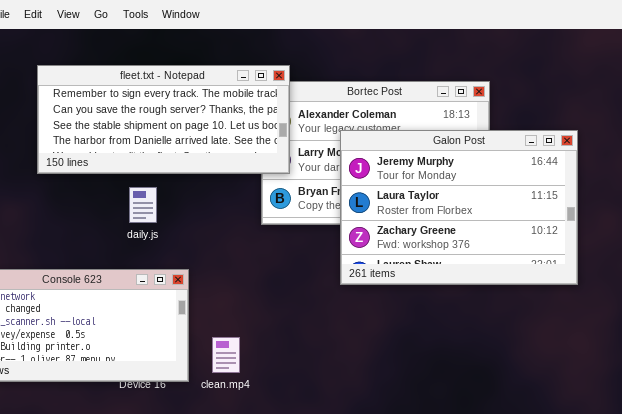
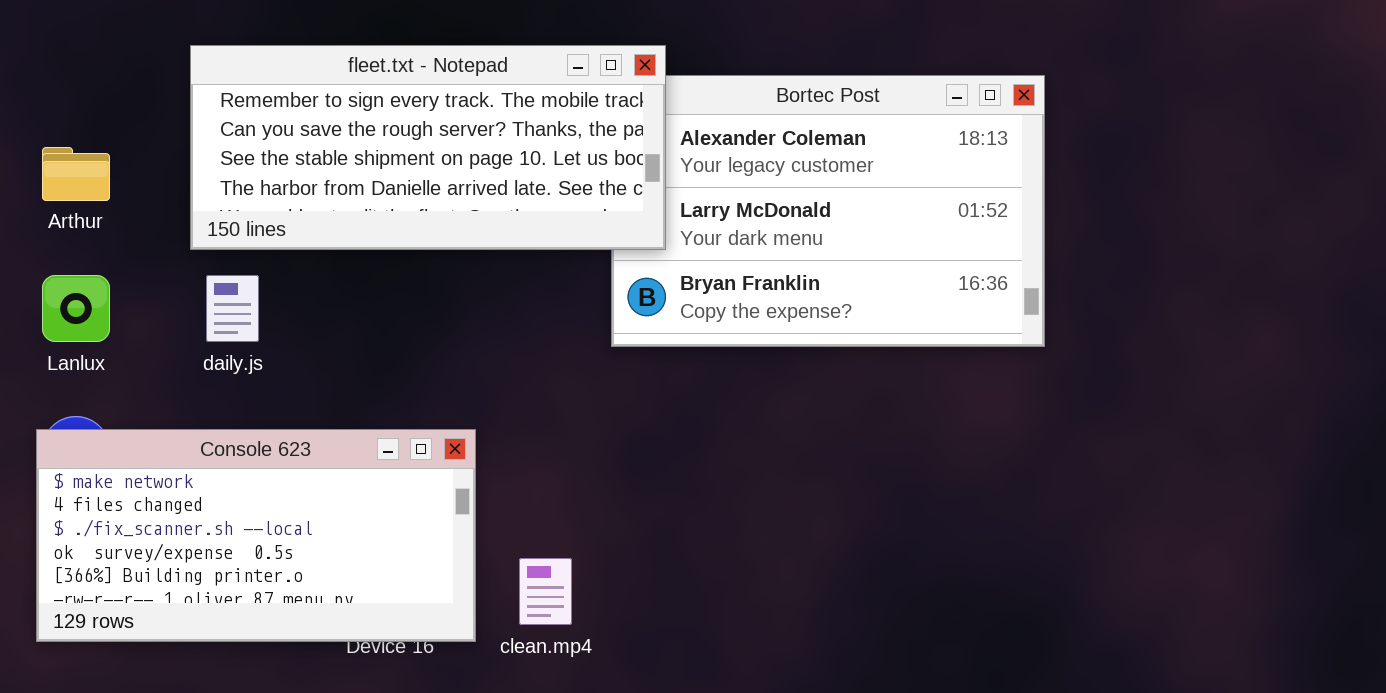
Galon Post: [340,130,578,285] -> none, closed
daily.js: [129,187,157,223] -> [206,275,259,342], moved

